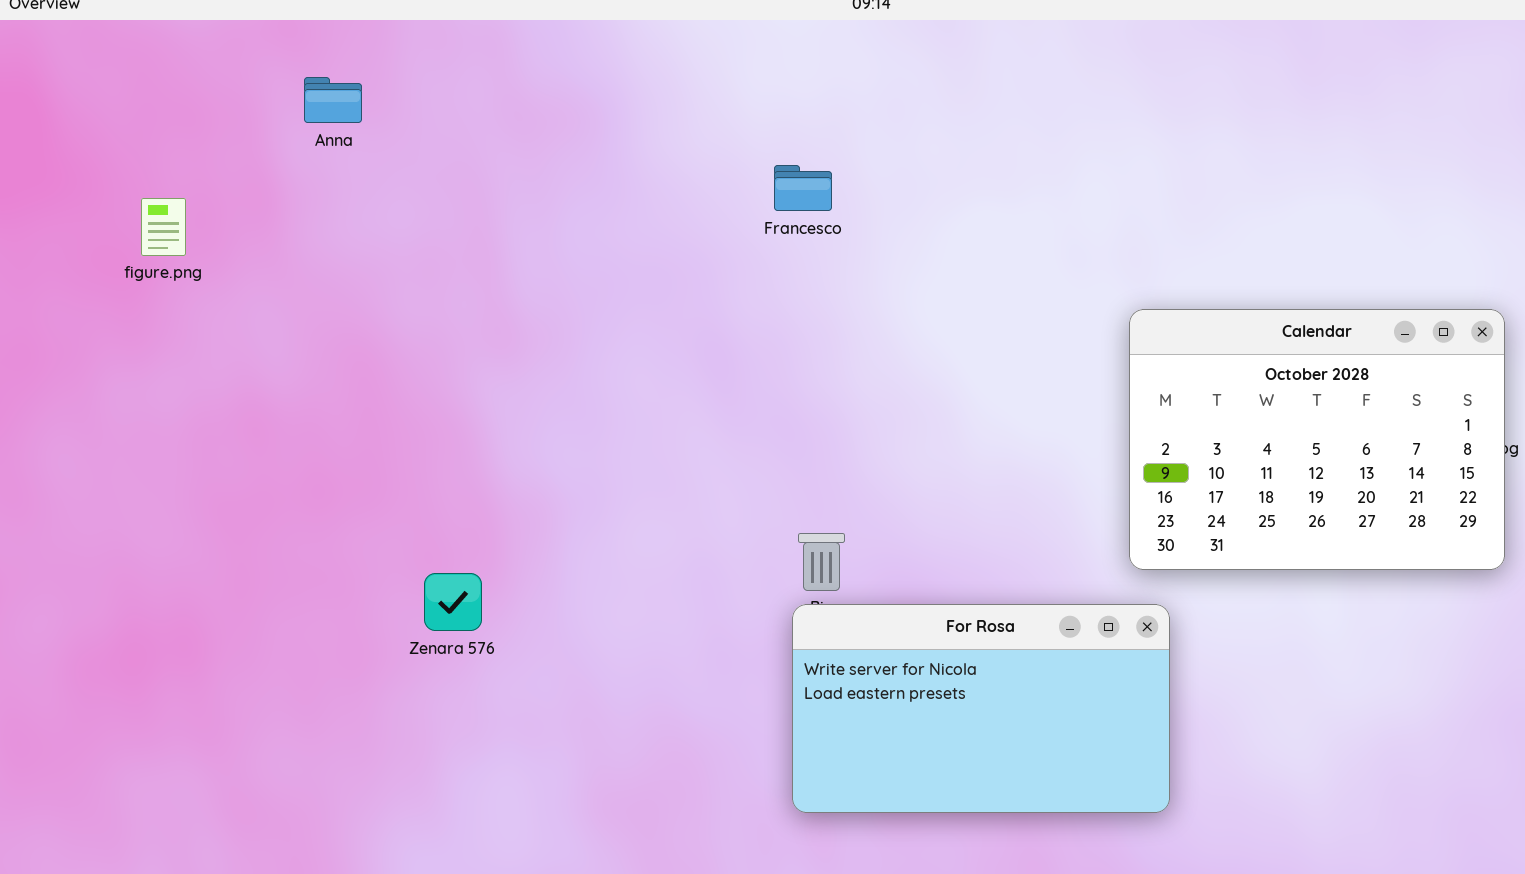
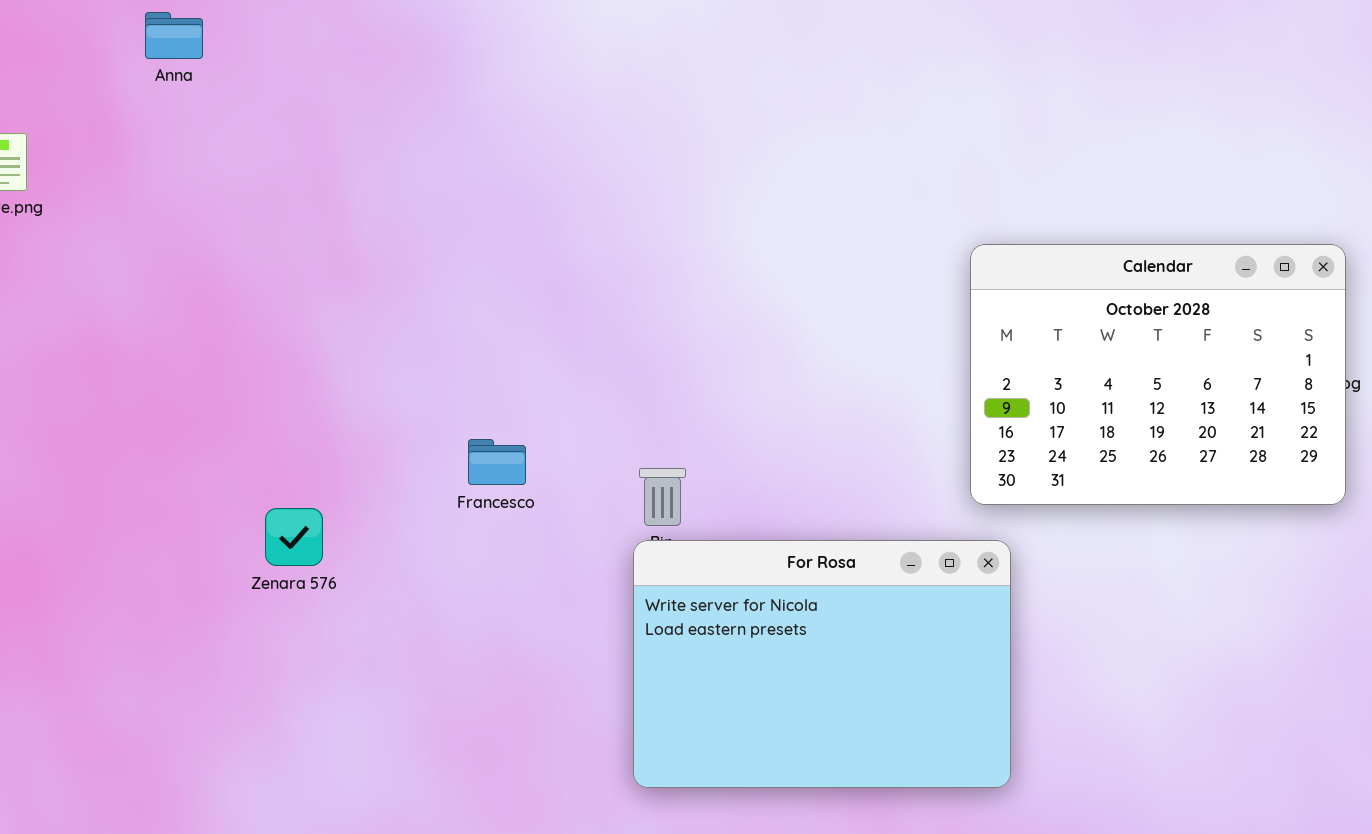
Francesco: [774,165,832,211] -> [468,439,526,485], moved
For Rosa: [792,604,1170,813] -> [633,540,1011,788], resized

